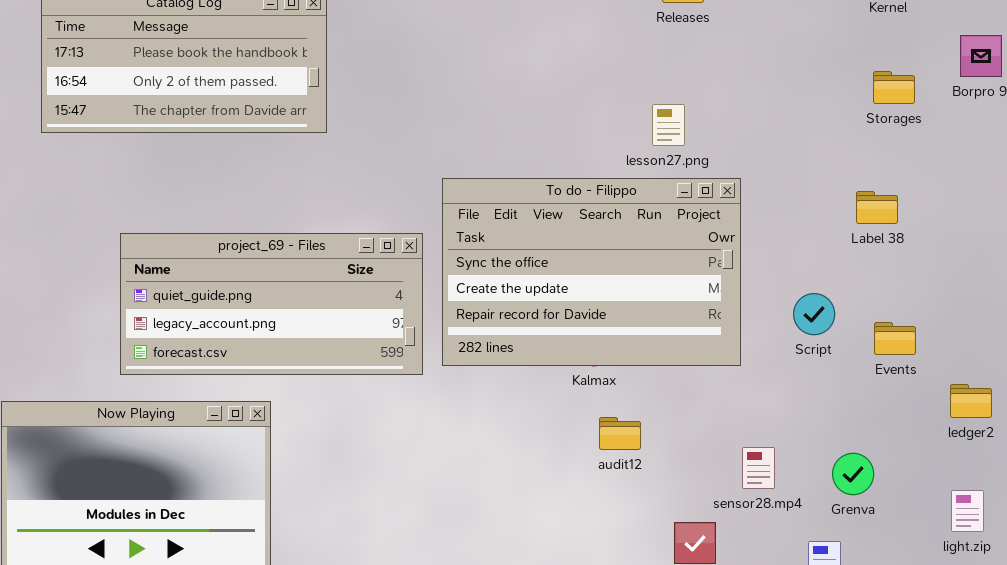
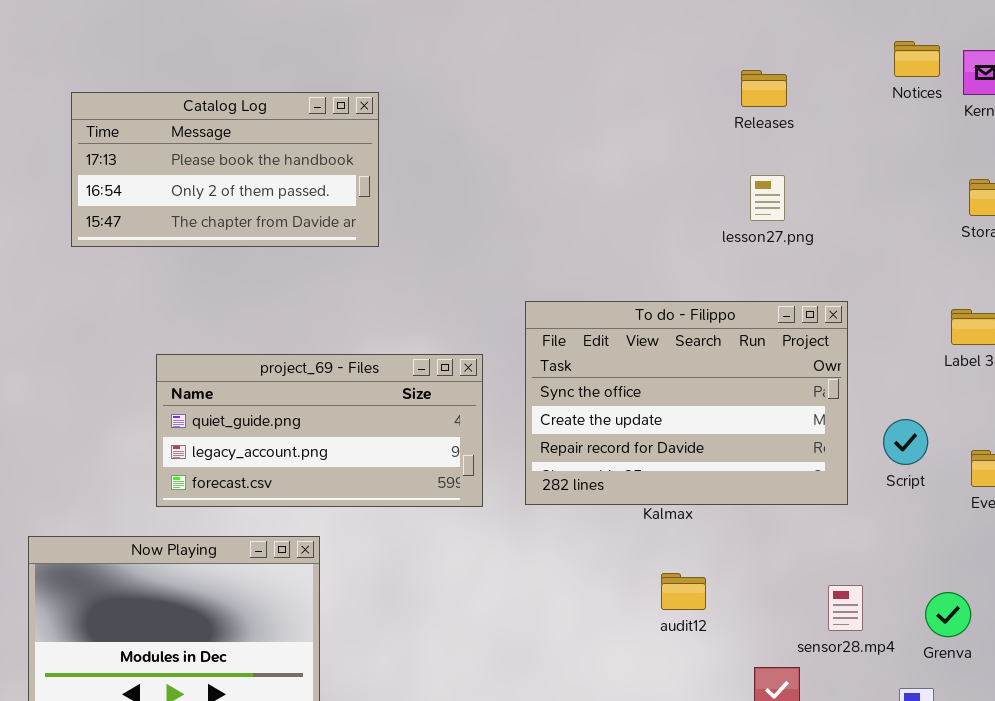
lesson27.png: [652,104,685,146] -> [750,175,785,221], moved
To do - Filippo: [442,178,741,366] -> [525,301,848,505], moved
audit12: [599,417,641,450] -> [661,573,706,610], moved

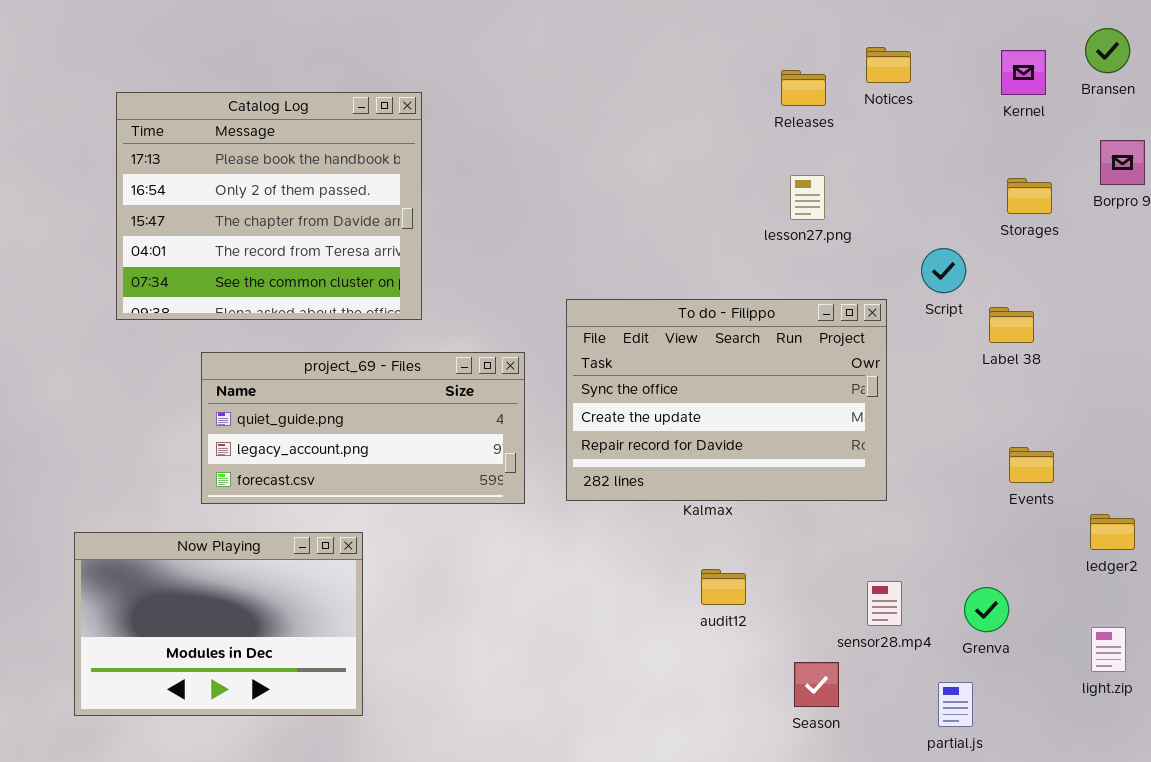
Notices: [894,41,940,77] -> [866,47,911,83], moved
Catalog Log: [71,92,379,247] -> [116,92,422,320], resized
Script: [883,419,928,465] -> [921,248,966,293], moved

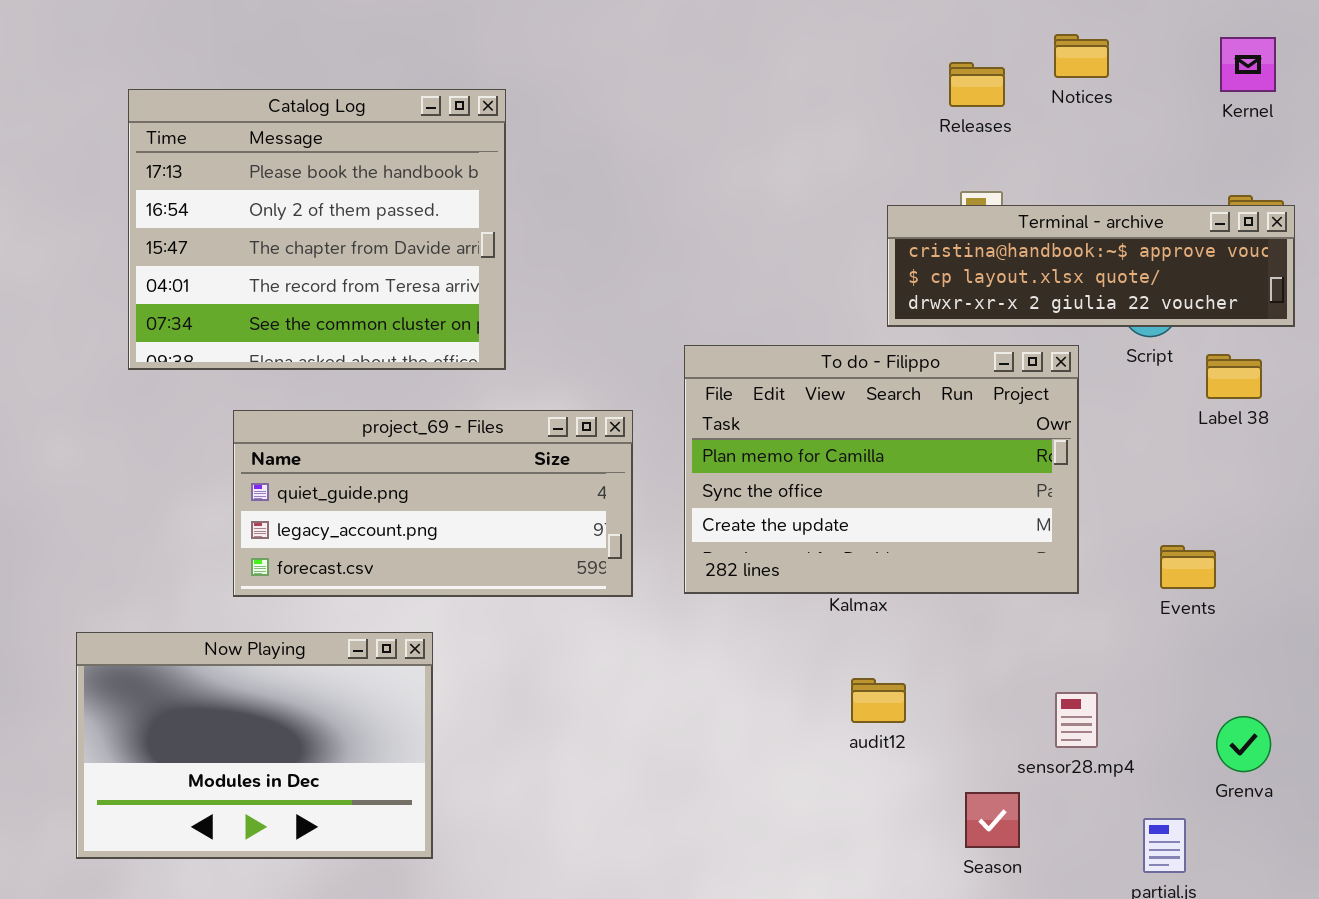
Terminal - archive: none -> [887,205,1295,327], opened
To do - Filippo: [566,299,887,501] -> [684,345,1079,594], scrolled up 1 row
Events: [1009,447,1054,483] -> [1160,545,1216,589], moved
Grenva: [964,587,1009,632] -> [1216,716,1271,772], moved

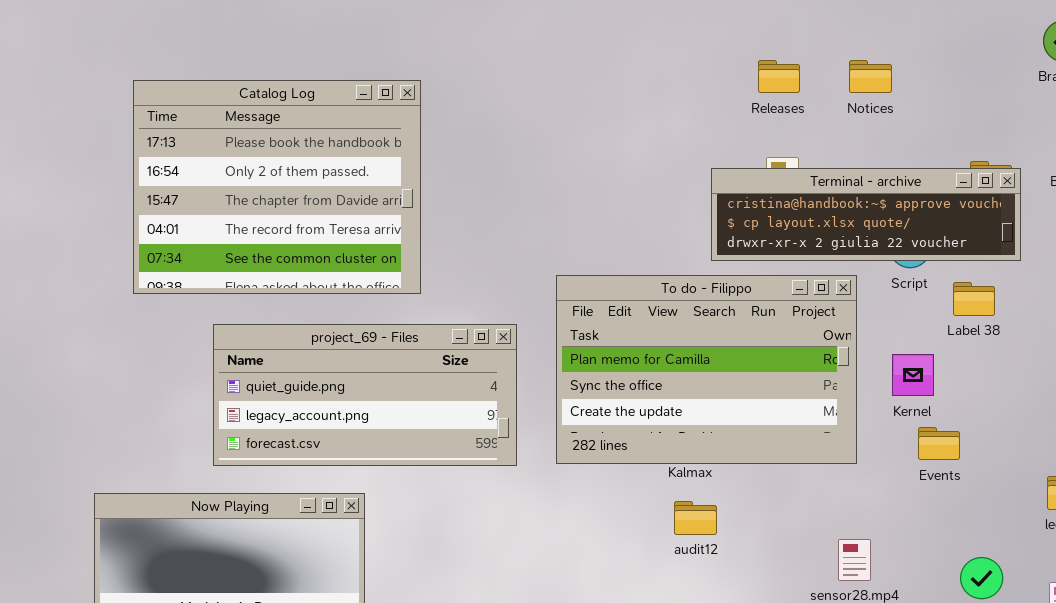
Notices: [1054,34,1109,78] -> [849,60,892,93], moved
Kernel: [1220,37,1276,92] -> [892,354,934,396], moved
audit12: [851,678,906,723] -> [674,501,717,535], moved

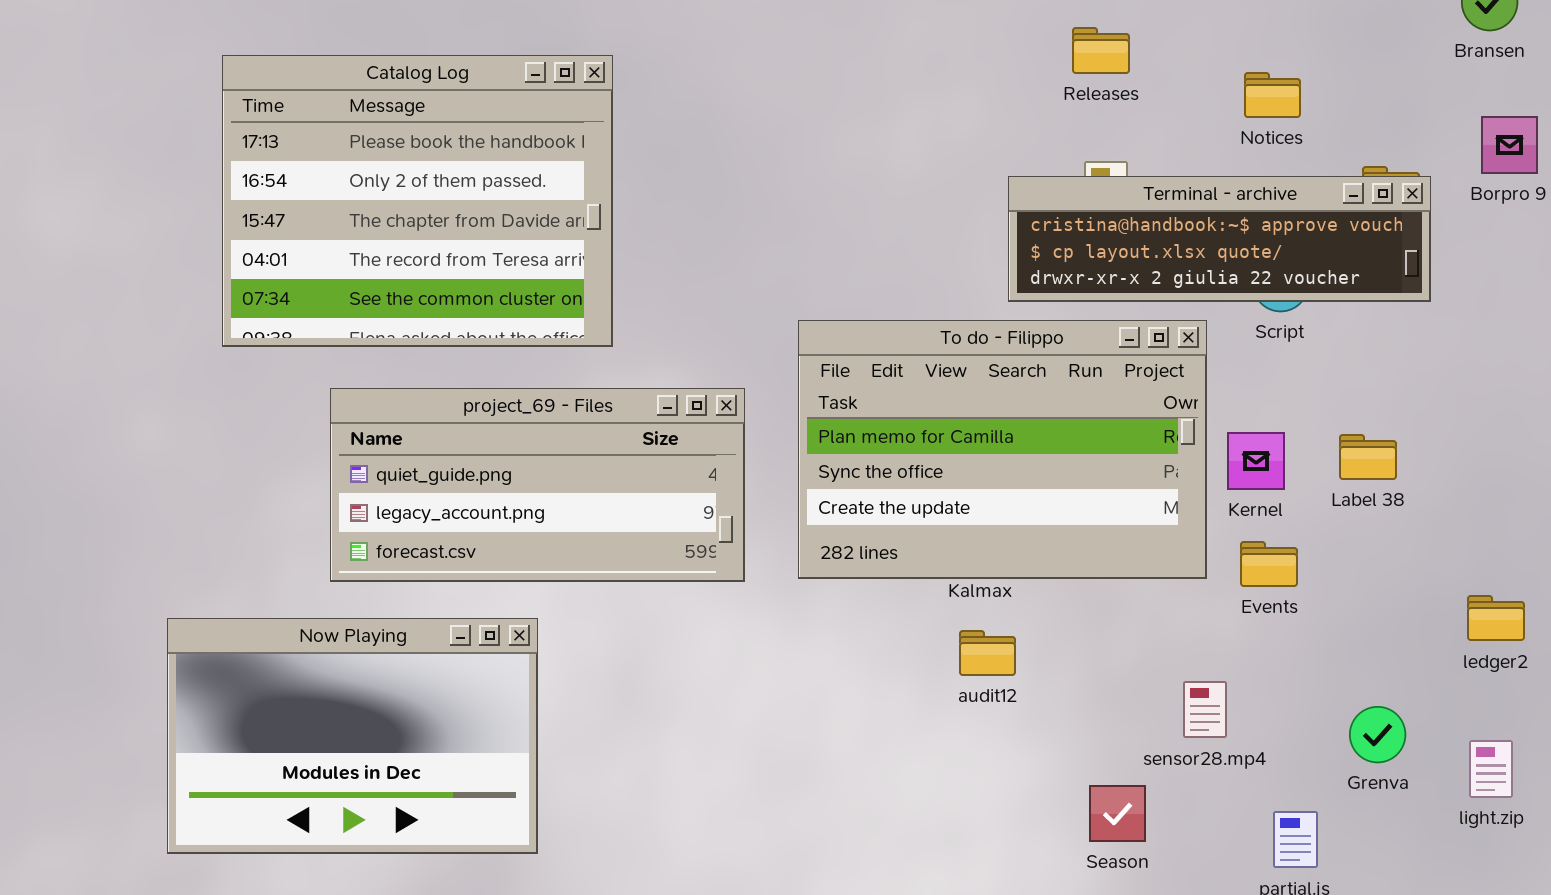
Notices: [849,60,892,93] -> [1244,72,1301,118], moved
Label 38: [953,282,995,316] -> [1339,434,1397,480], moved
Kernel: [892,354,934,396] -> [1227,432,1285,490], moved
Events: [918,427,960,460] -> [1240,541,1298,587], moved

